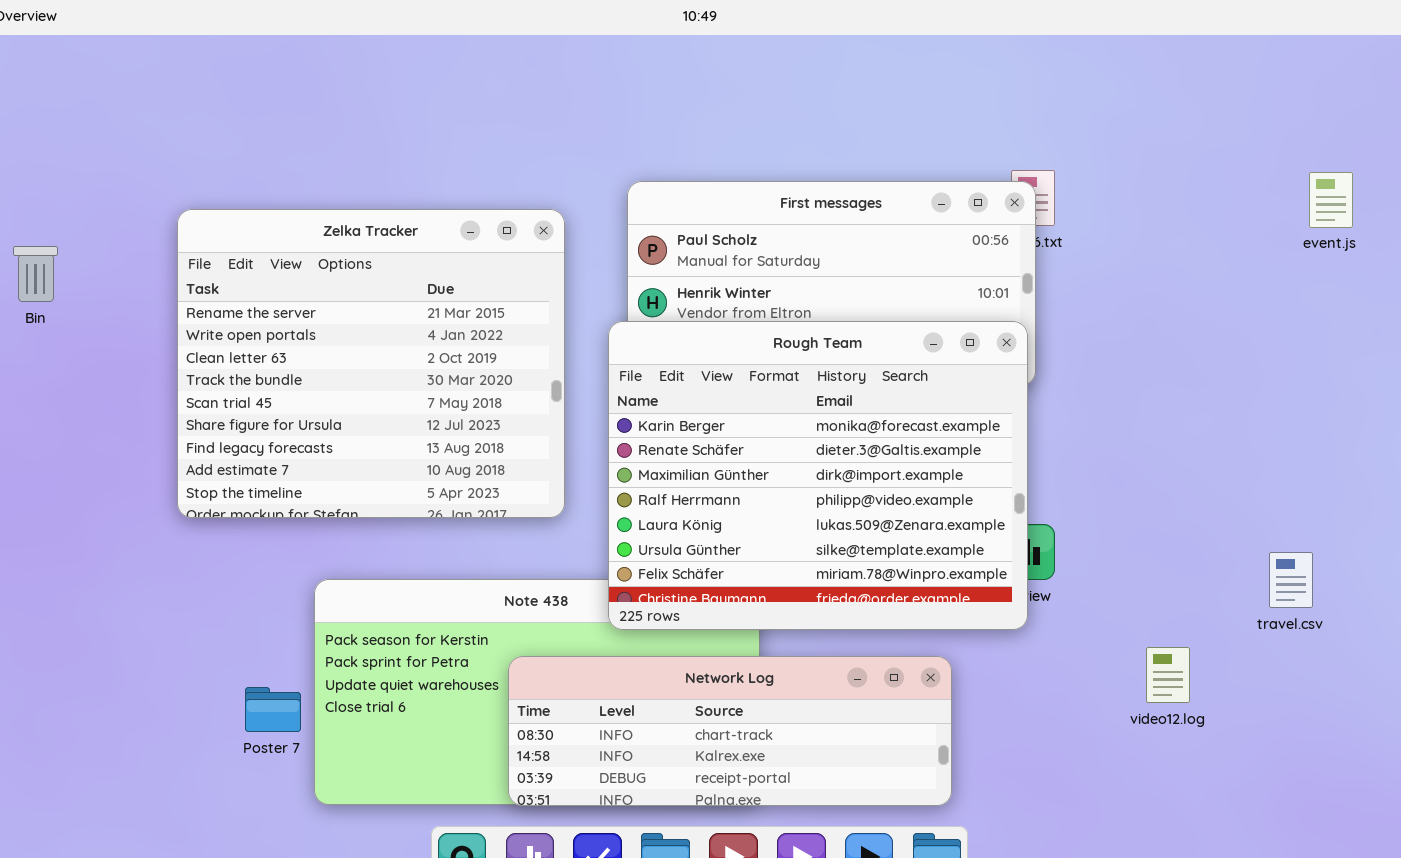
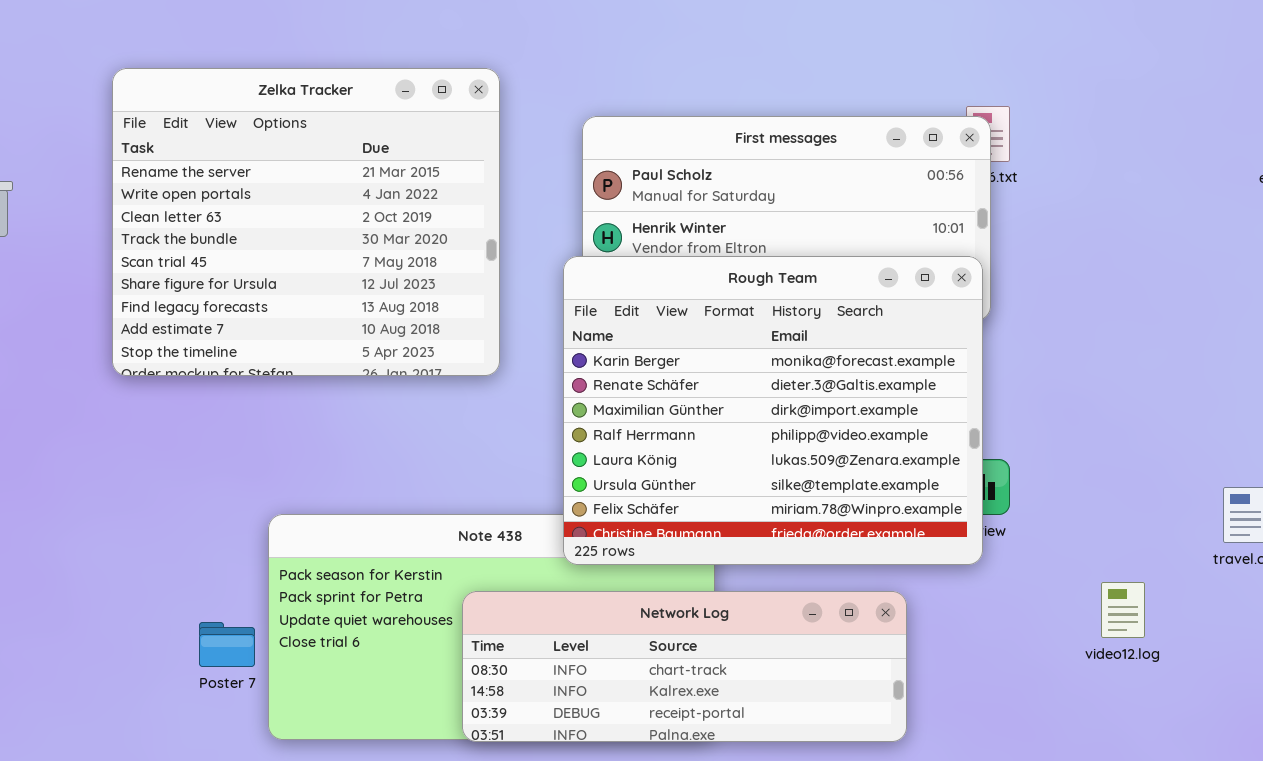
Zelka Tracker: [177,209,565,518] -> [112,68,500,376], moved

